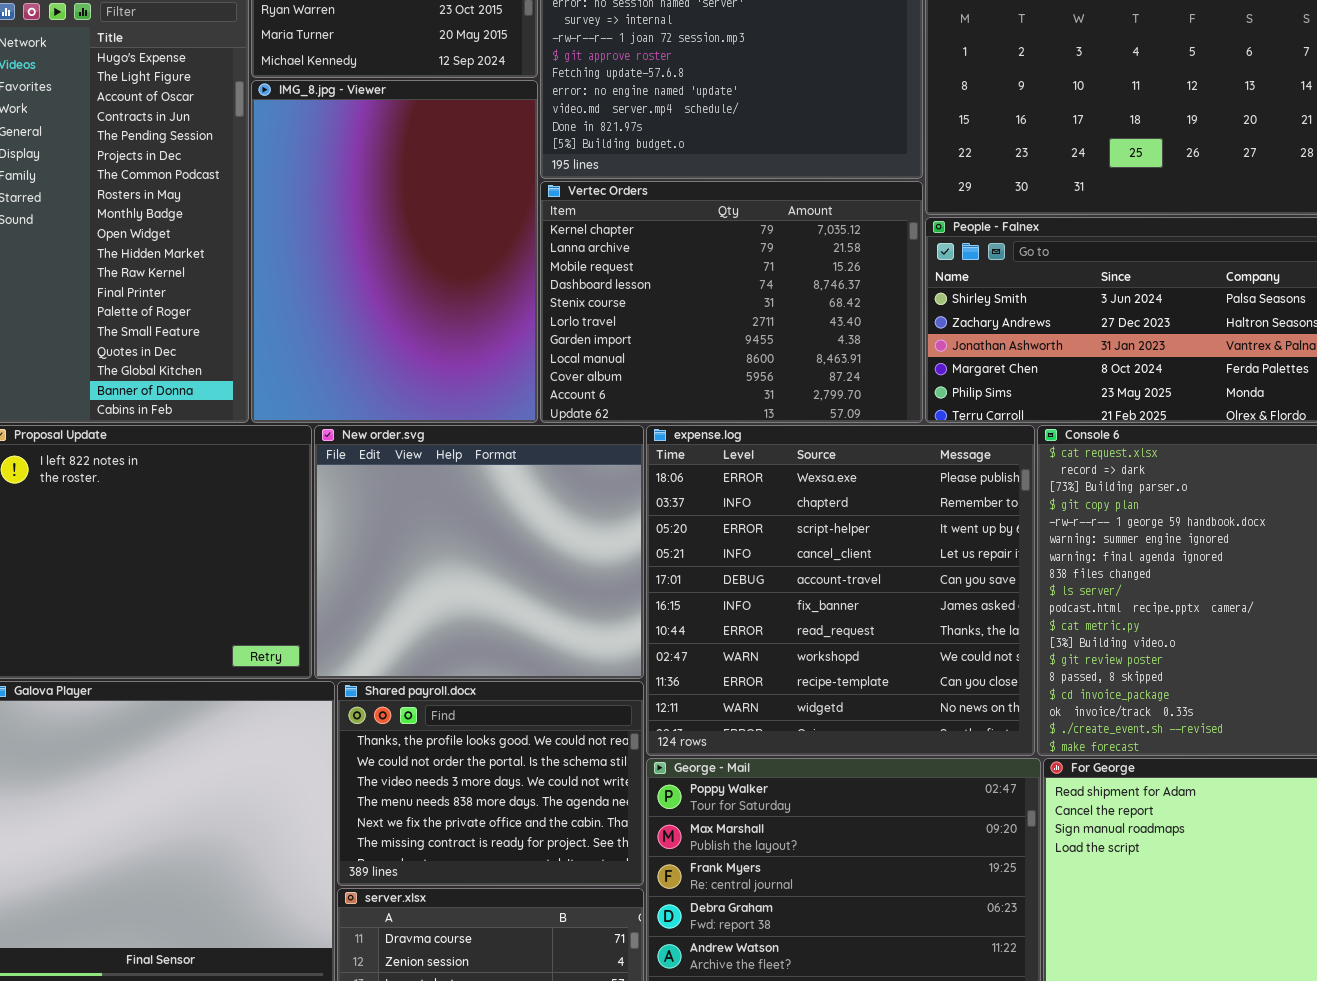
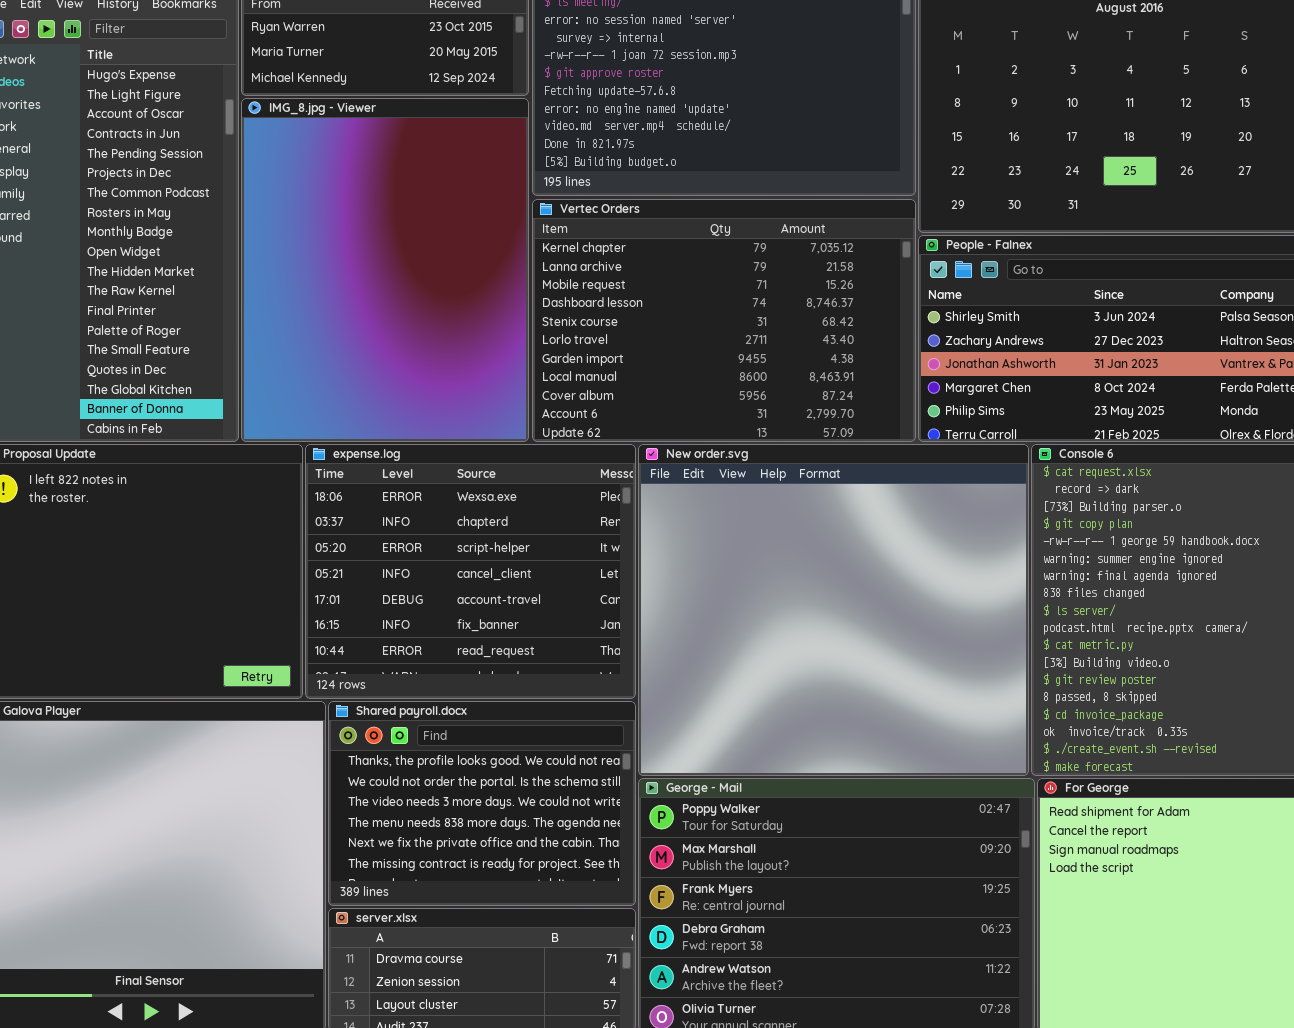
New order.svg: [314,425,644,679] -> [638,444,1029,776], moved, resized
expense.log: [646,425,1035,756] -> [305,444,636,699], moved, resized

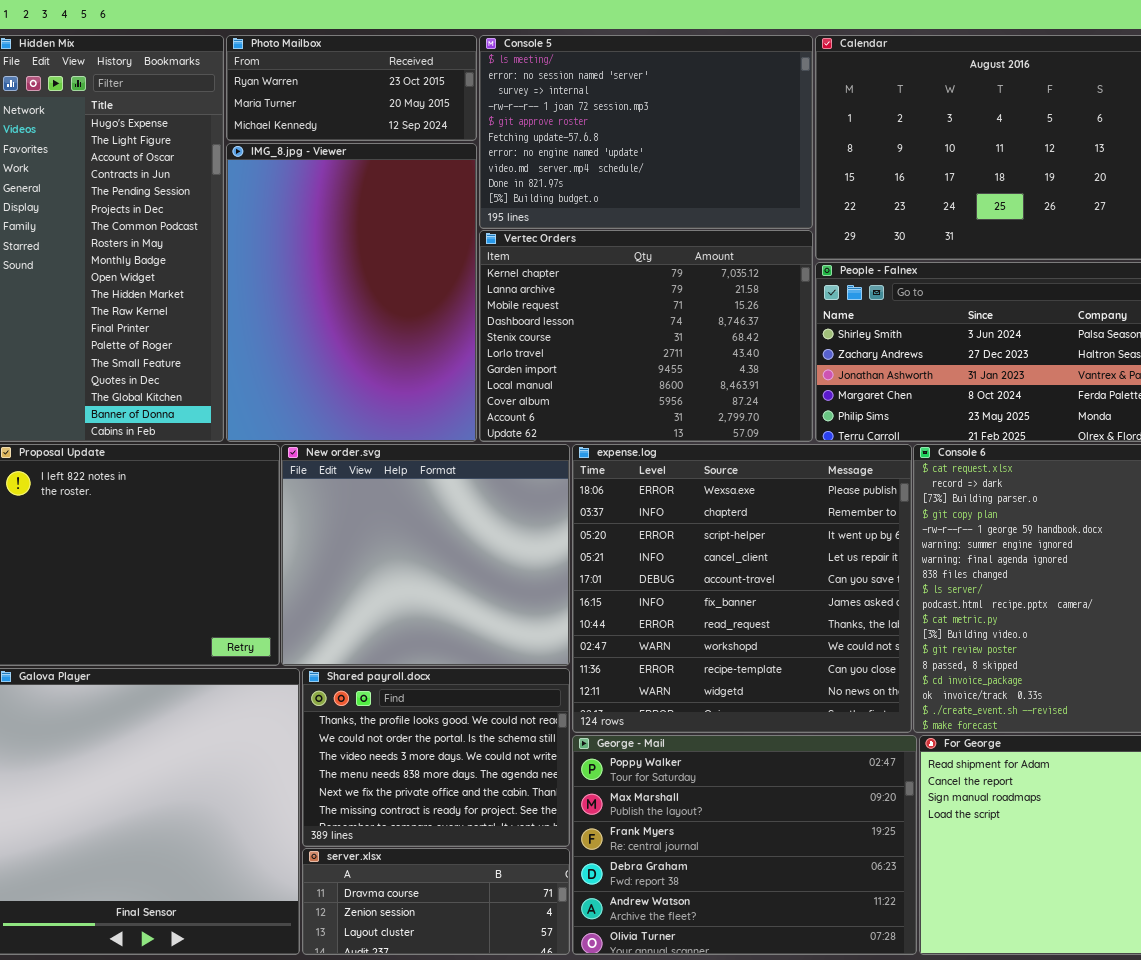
expense.log: [305,444,636,699] -> [572,444,912,733], moved, resized
New order.svg: [638,444,1029,776] -> [281,444,570,666], moved, resized

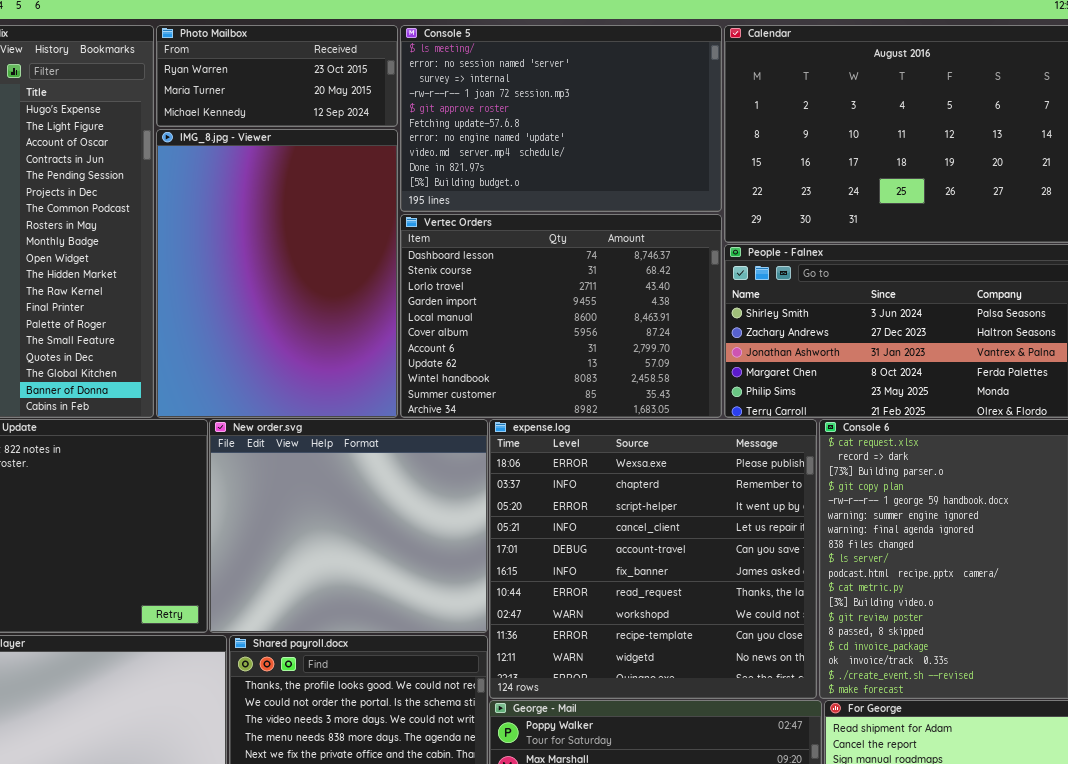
Vertec Orders: [479,230,813,442] -> [400,214,722,418], scrolled down 3 rows

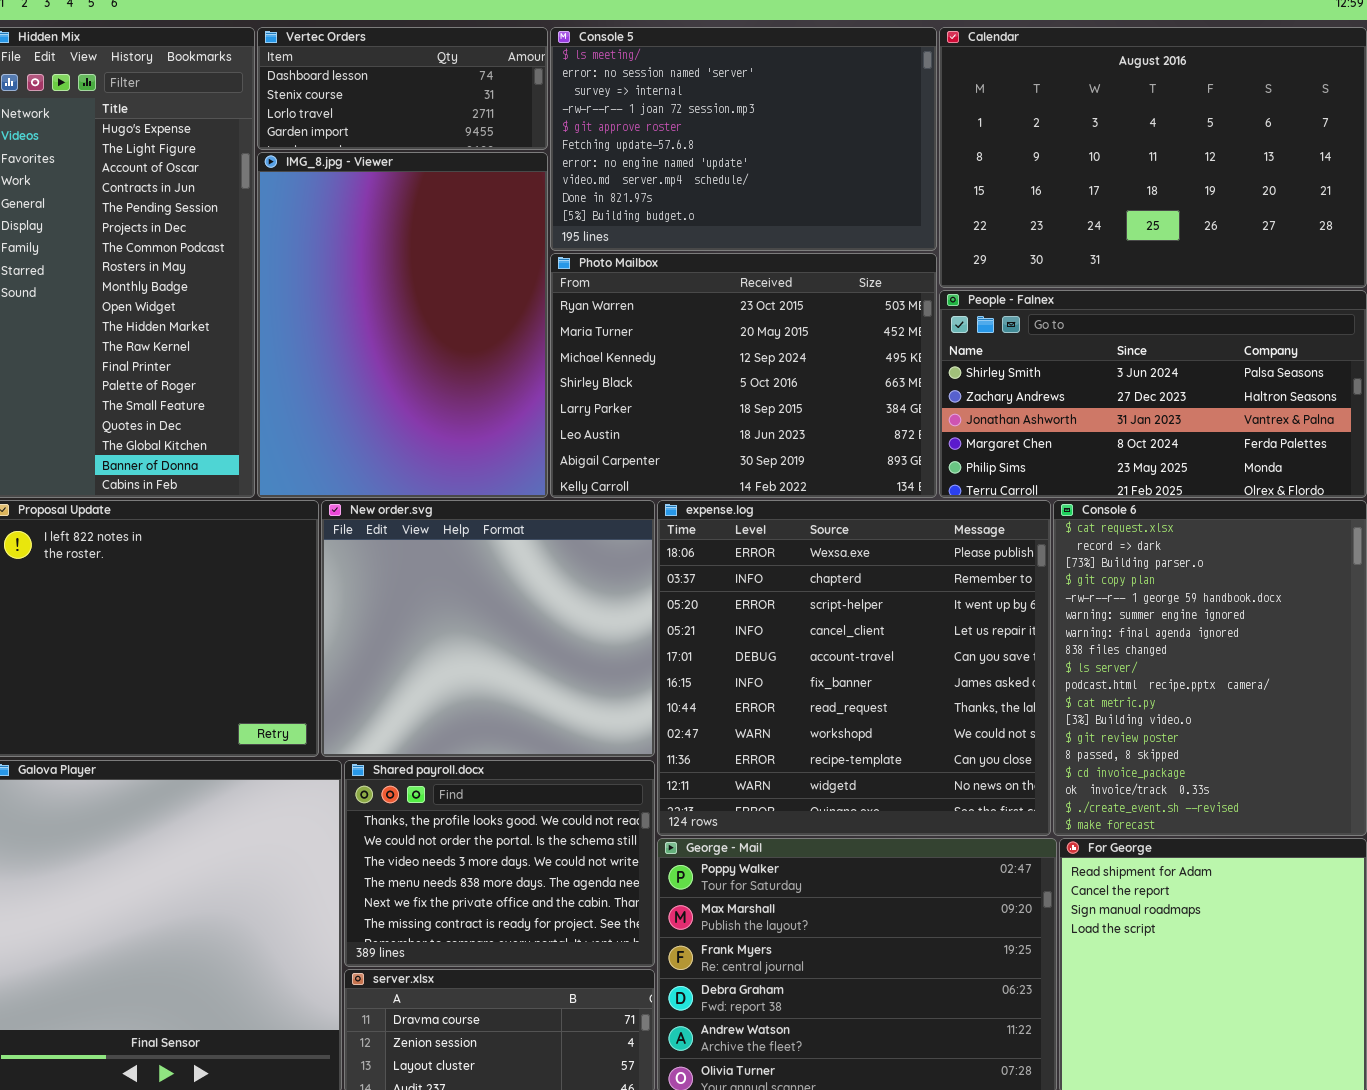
Photo Mailbox: [156,25,398,127] -> [550,253,937,498], moved, resized
Vertec Orders: [400,214,722,418] -> [257,27,548,150], moved, resized

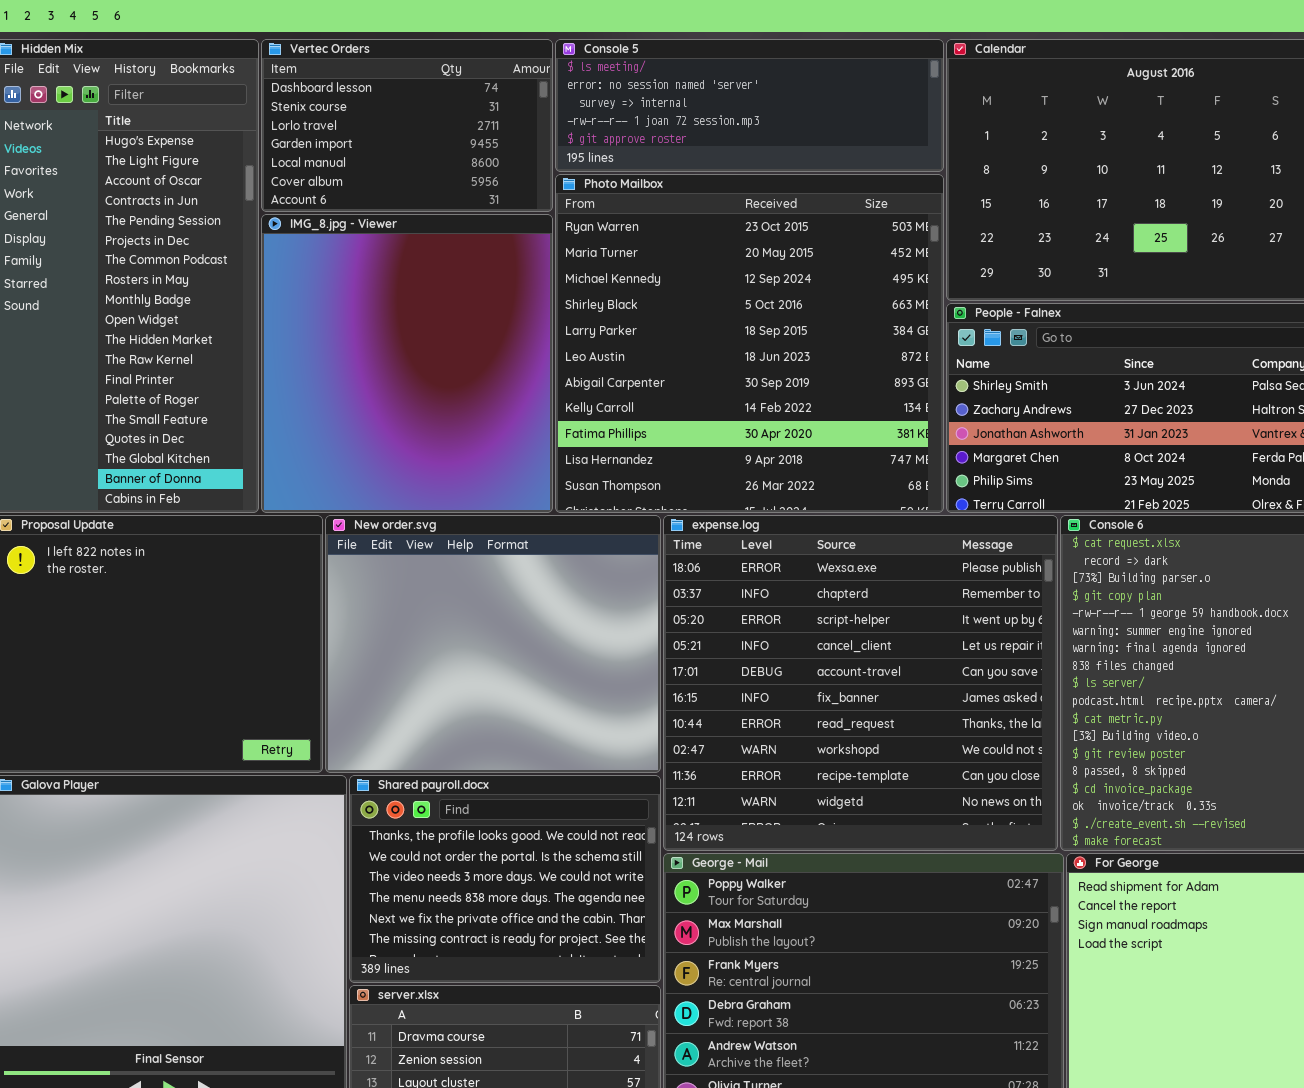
Vertec Orders: [257,27,548,150] -> [261,39,553,212], resized
Console 5: [550,27,937,251] -> [555,39,944,172], resized
IMG_8.jpg - Viewer: [257,152,548,498] -> [261,214,553,513], resized
Photo Mailbox: [550,253,937,498] -> [555,174,944,513], resized

